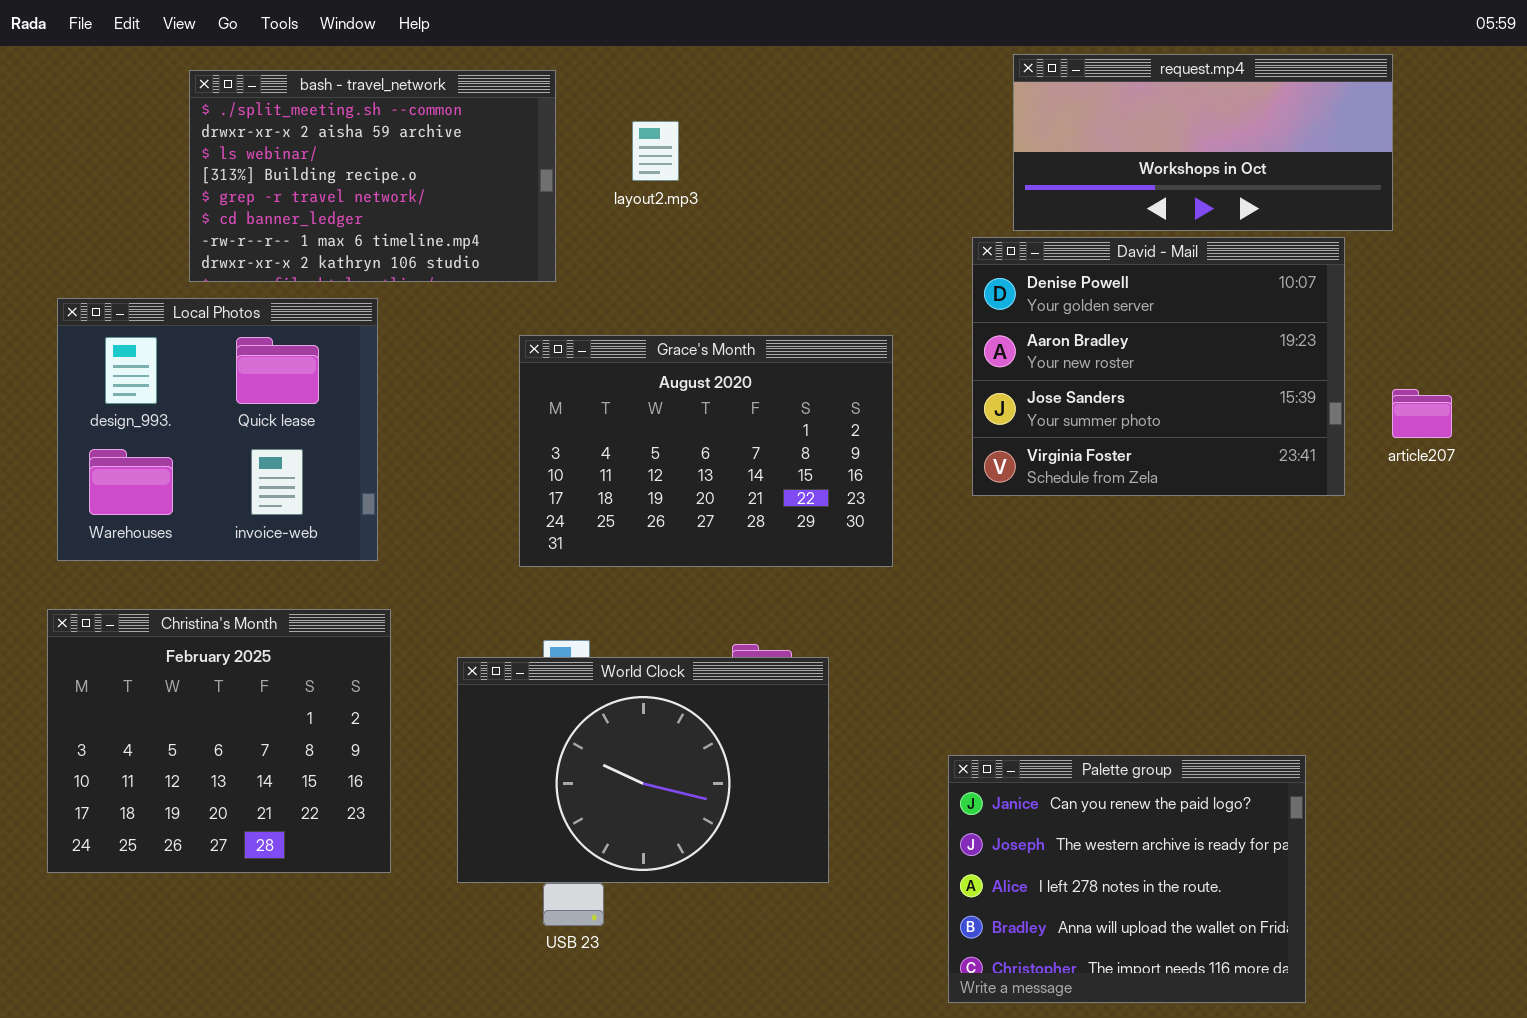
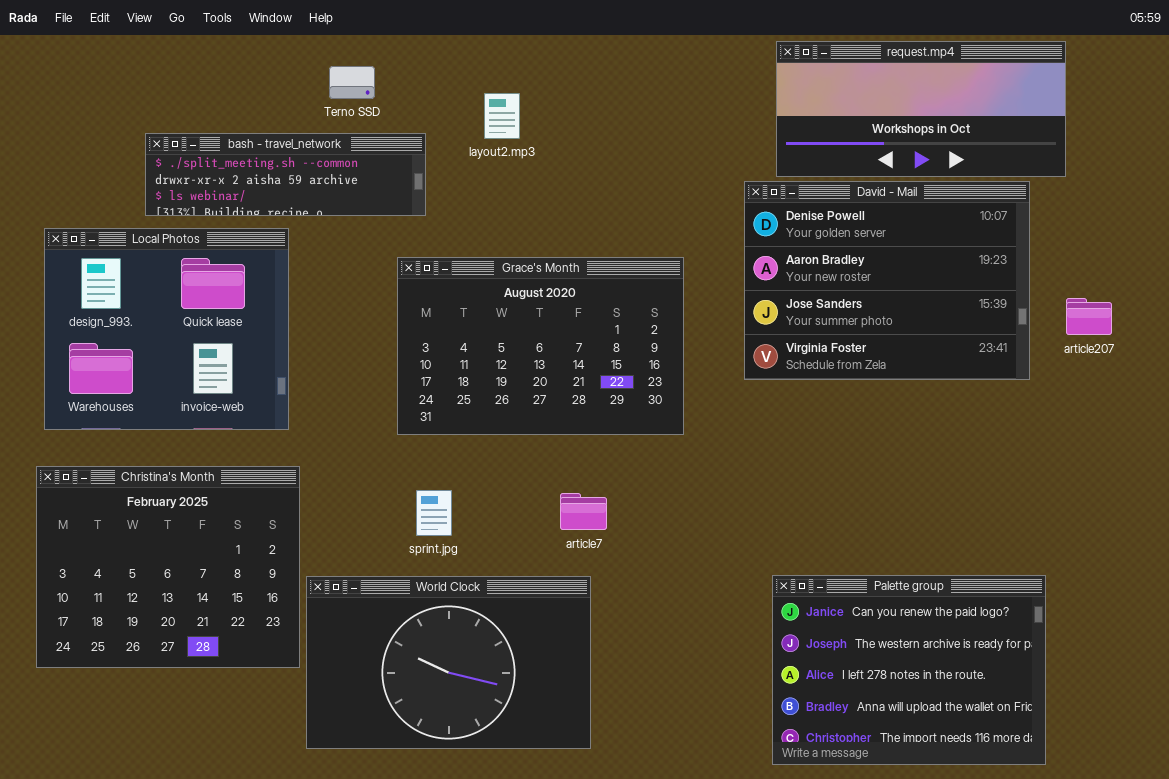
bash - travel_network: [189,70,556,282] -> [145,133,426,216], resized
World Clock: [457,657,829,883] -> [306,576,591,749], moved
Palette group: [948,755,1306,1003] -> [772,575,1046,765], moved

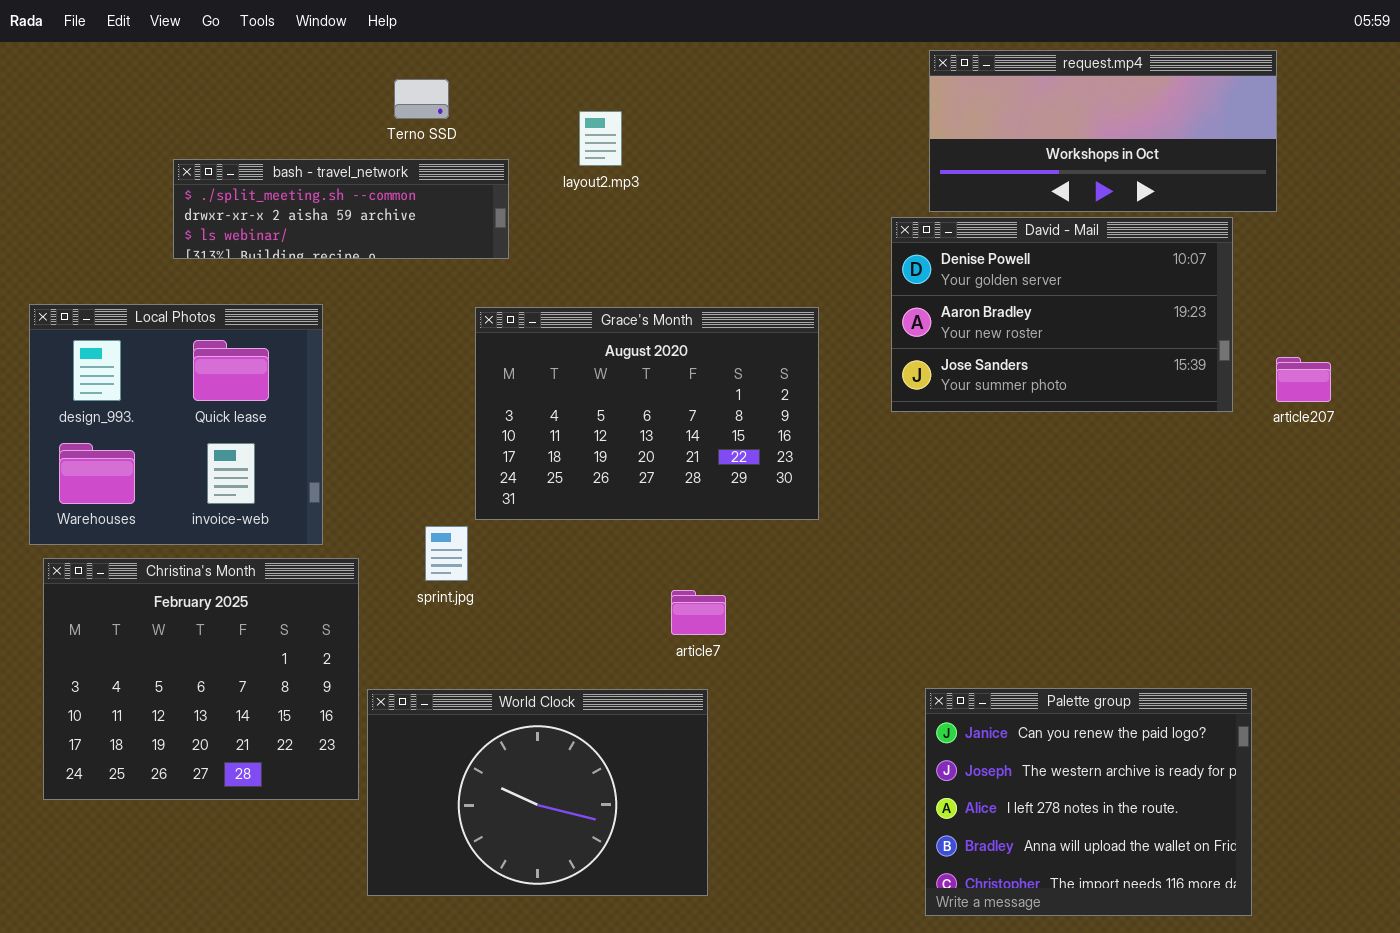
David - Mail: [744,181,1030,380] -> [891,217,1233,412], resized
Local Photos: [44,228,289,430] -> [29,304,323,545], moved
sprint.jpg: [416,490,452,536] -> [425,526,468,581], moved

